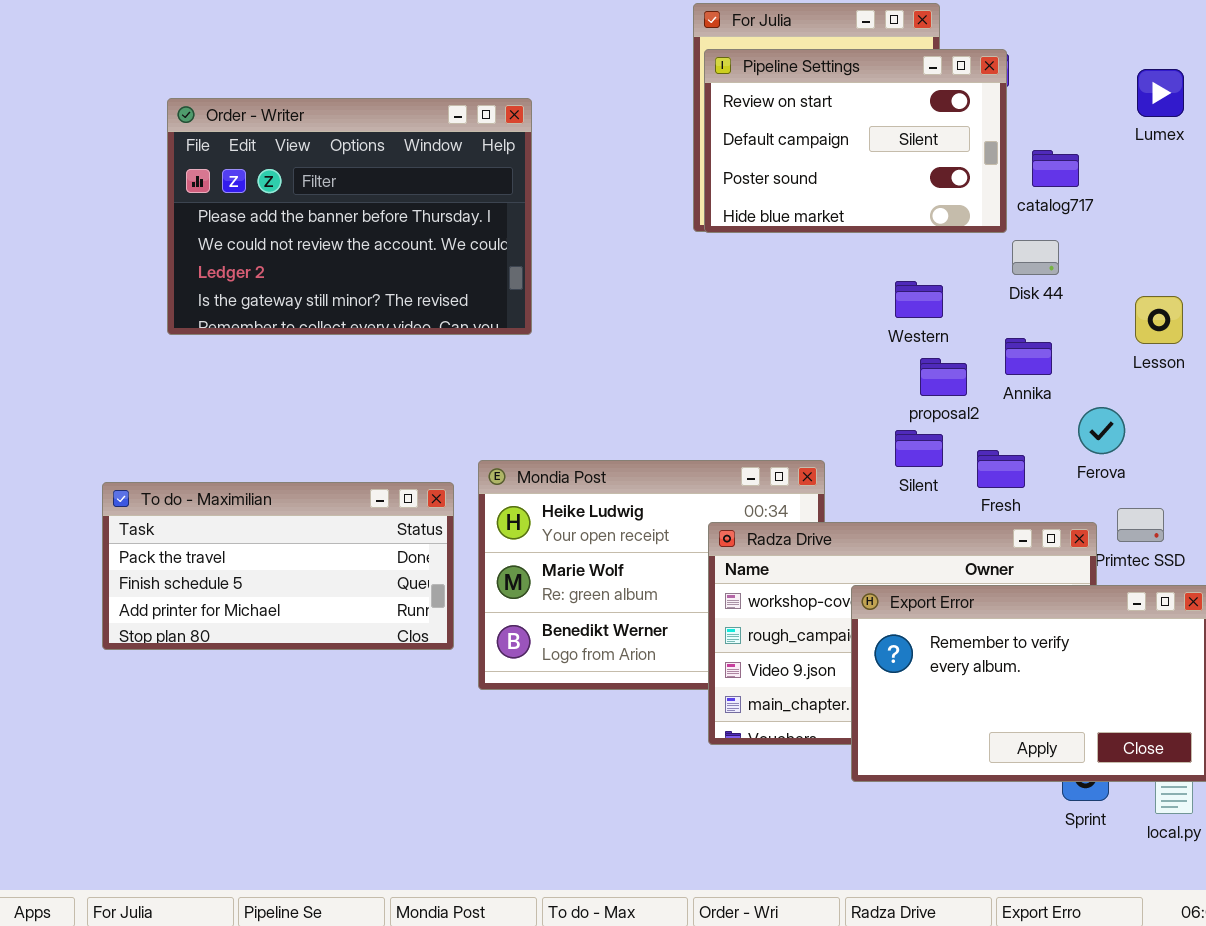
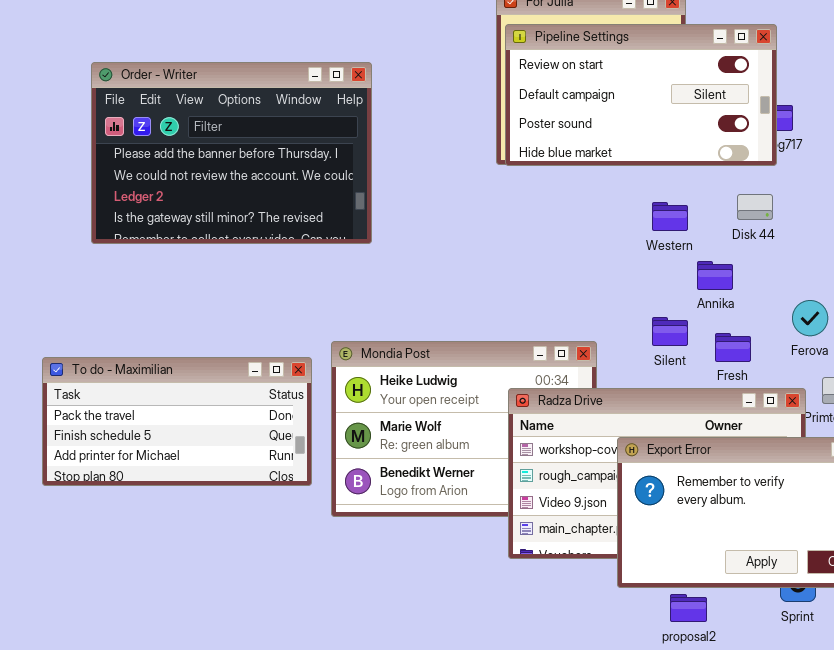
Pipeline Settings: [704,49,1007,233] -> [505,24,777,166], resized
Disk 44: [1012,240,1059,275] -> [737,194,773,220], moved
Annika: [1005,338,1052,375] -> [697,261,733,290], moved
proposal2: [920,358,967,396] -> [670,594,707,622], moved

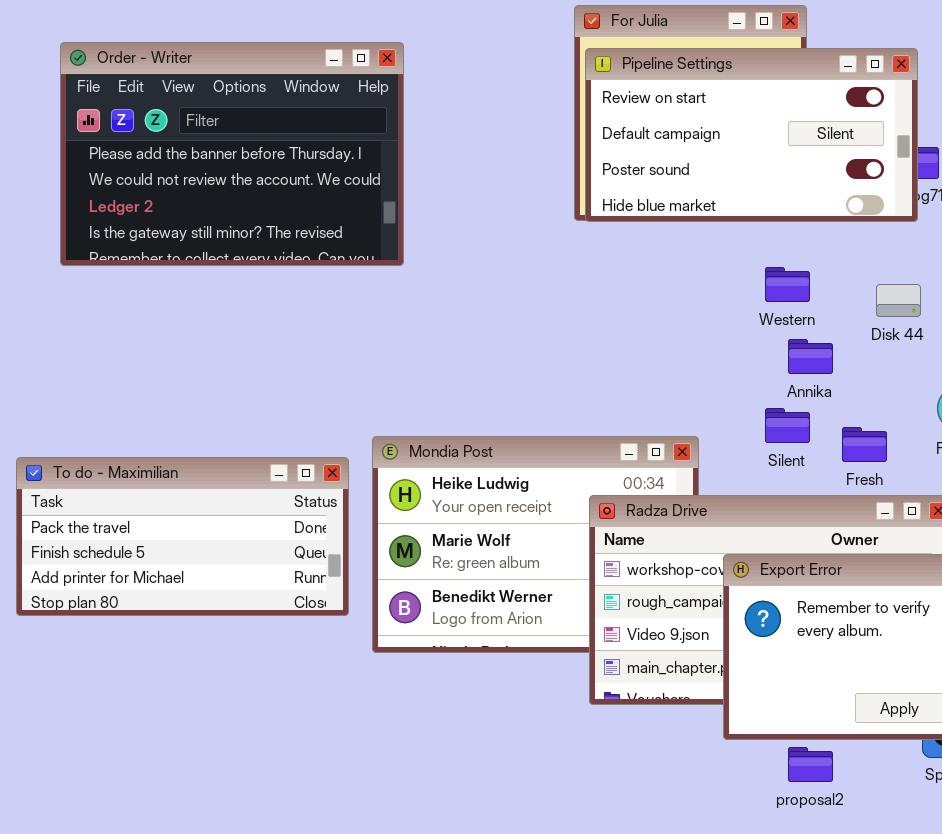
Order - Writer: [91,62,372,244] -> [60,42,404,266], moved
Disk 44: [737,194,773,220] -> [876,284,921,317], moved
Annika: [697,261,733,290] -> [788,339,833,374], moved

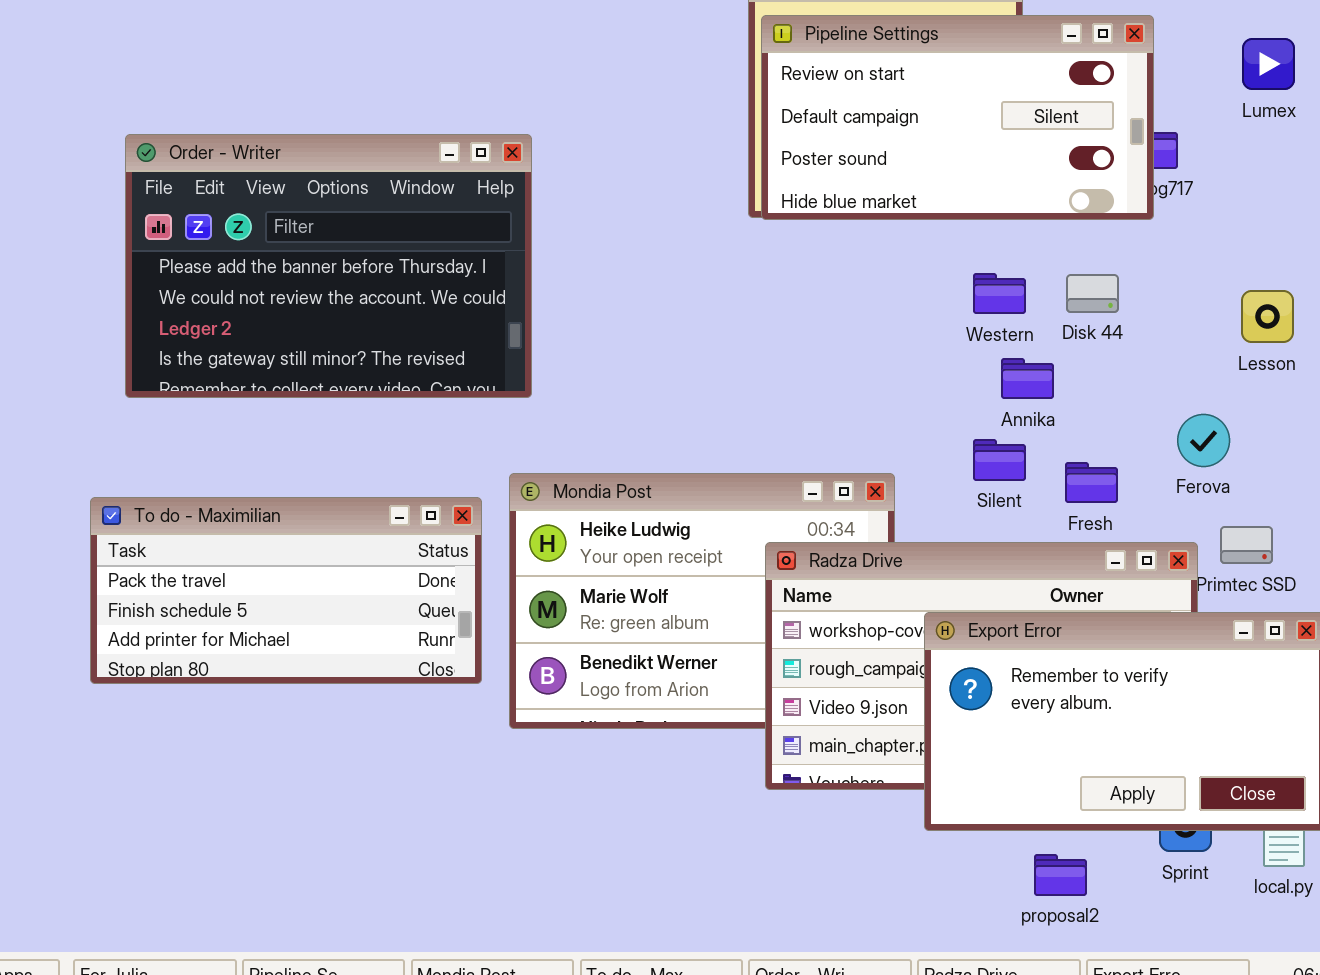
Order - Writer: [60,42,404,266] -> [125,134,532,398], moved
Disk 44: [876,284,921,317] -> [1066,274,1119,313], moved
proposal2: [788,747,833,782] -> [1034,854,1087,896], moved

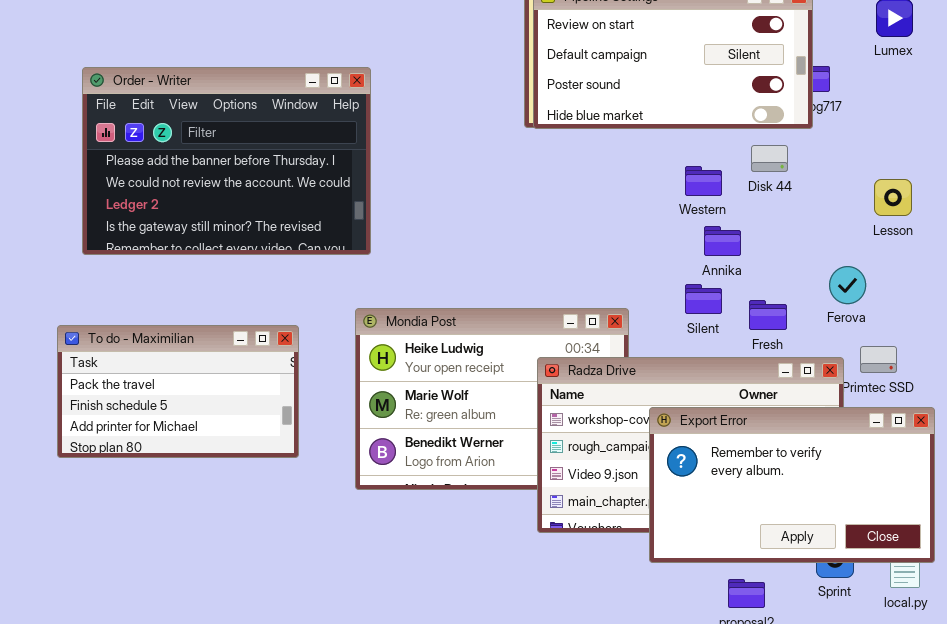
Disk 44: [1066,274,1119,313] -> [751,145,788,172], moved
To do - Maximilian: [90,497,482,684] -> [57,325,299,458], resized

